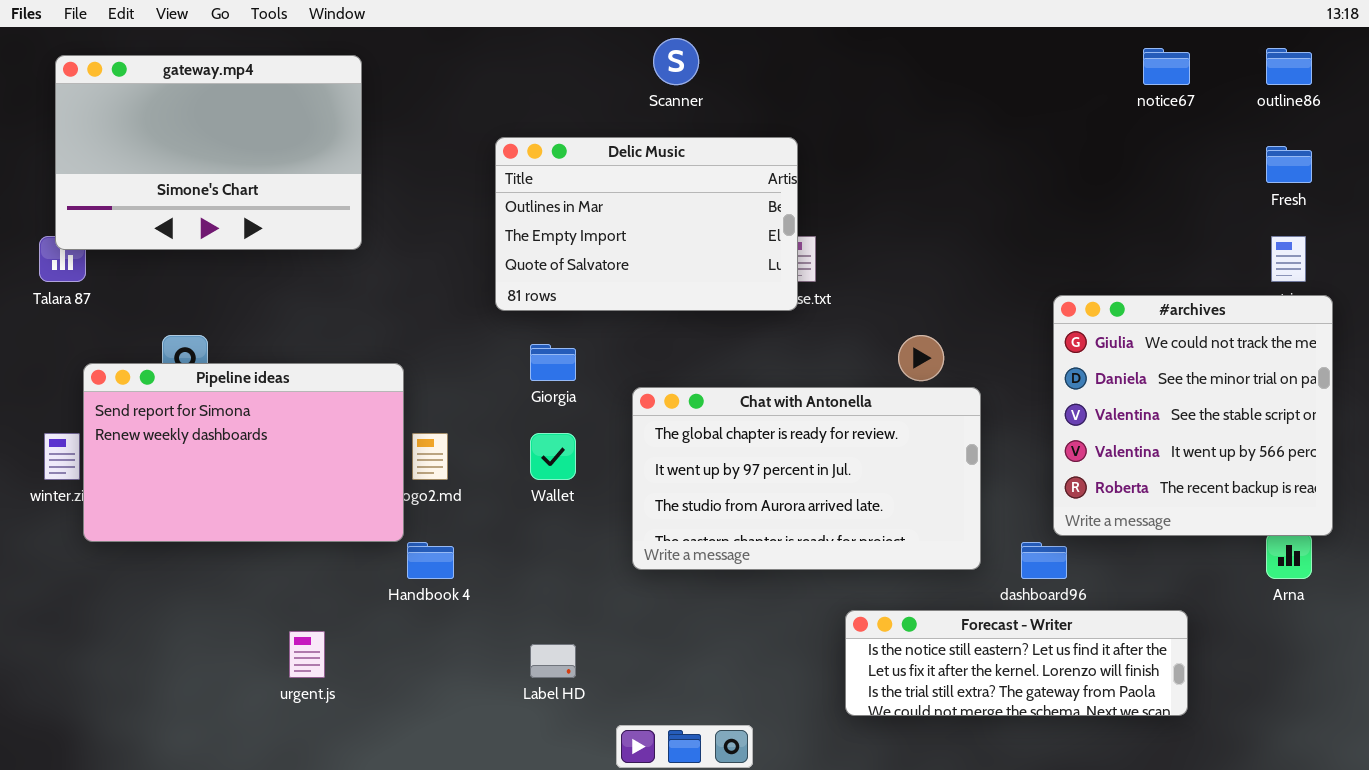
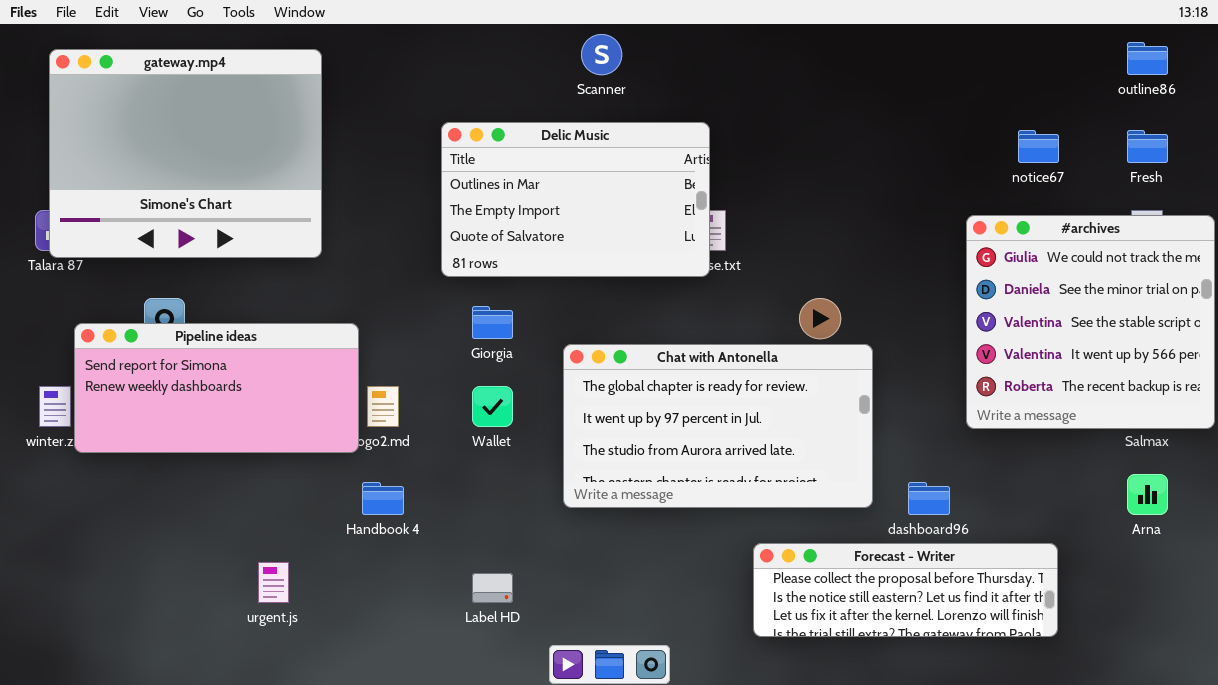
notice67: [1143,48,1190,85] -> [1018,130,1059,163], moved
gateway.mp4: [55,55,362,250] -> [49,49,322,258], resized
#archives: [1053,295,1333,536] -> [966,215,1215,429], moved
Pipeline ideas: [83,363,404,542] -> [74,323,359,453], resized
Forecast - Writer: [845,610,1188,716] -> [753,543,1058,637], scrolled up 1 row

